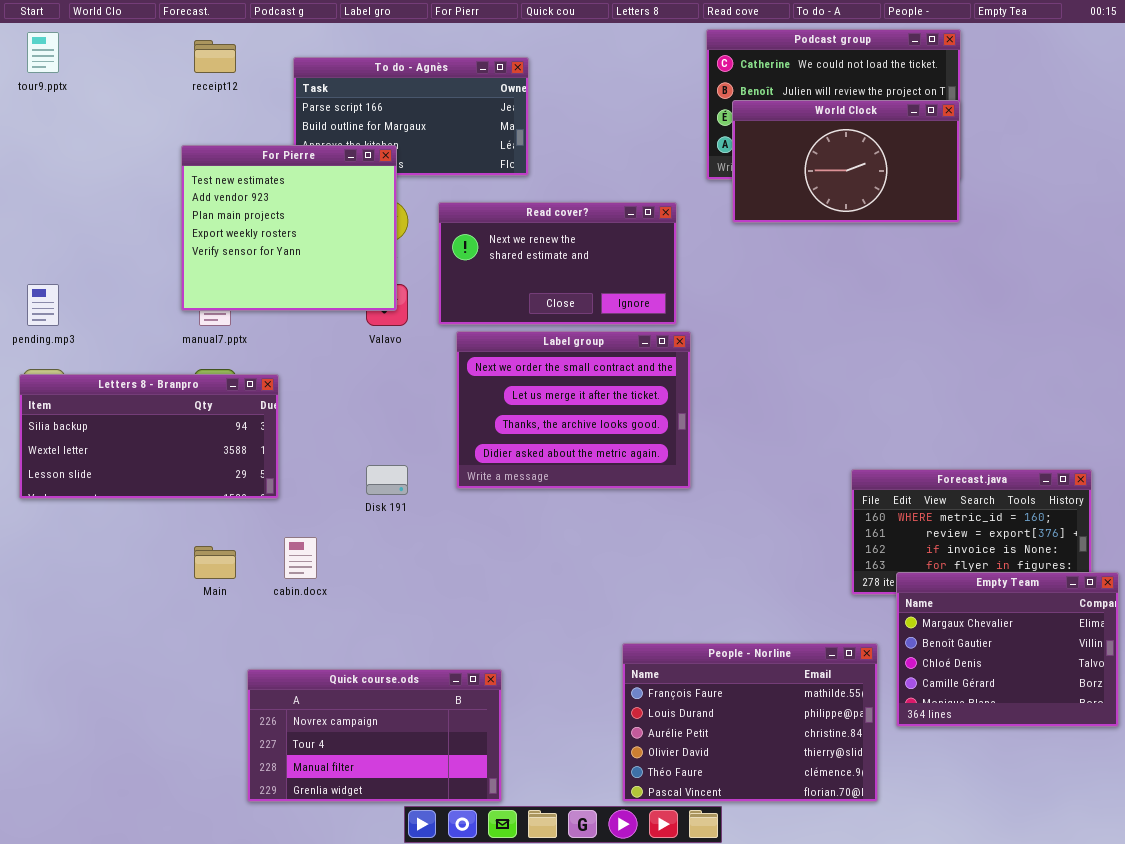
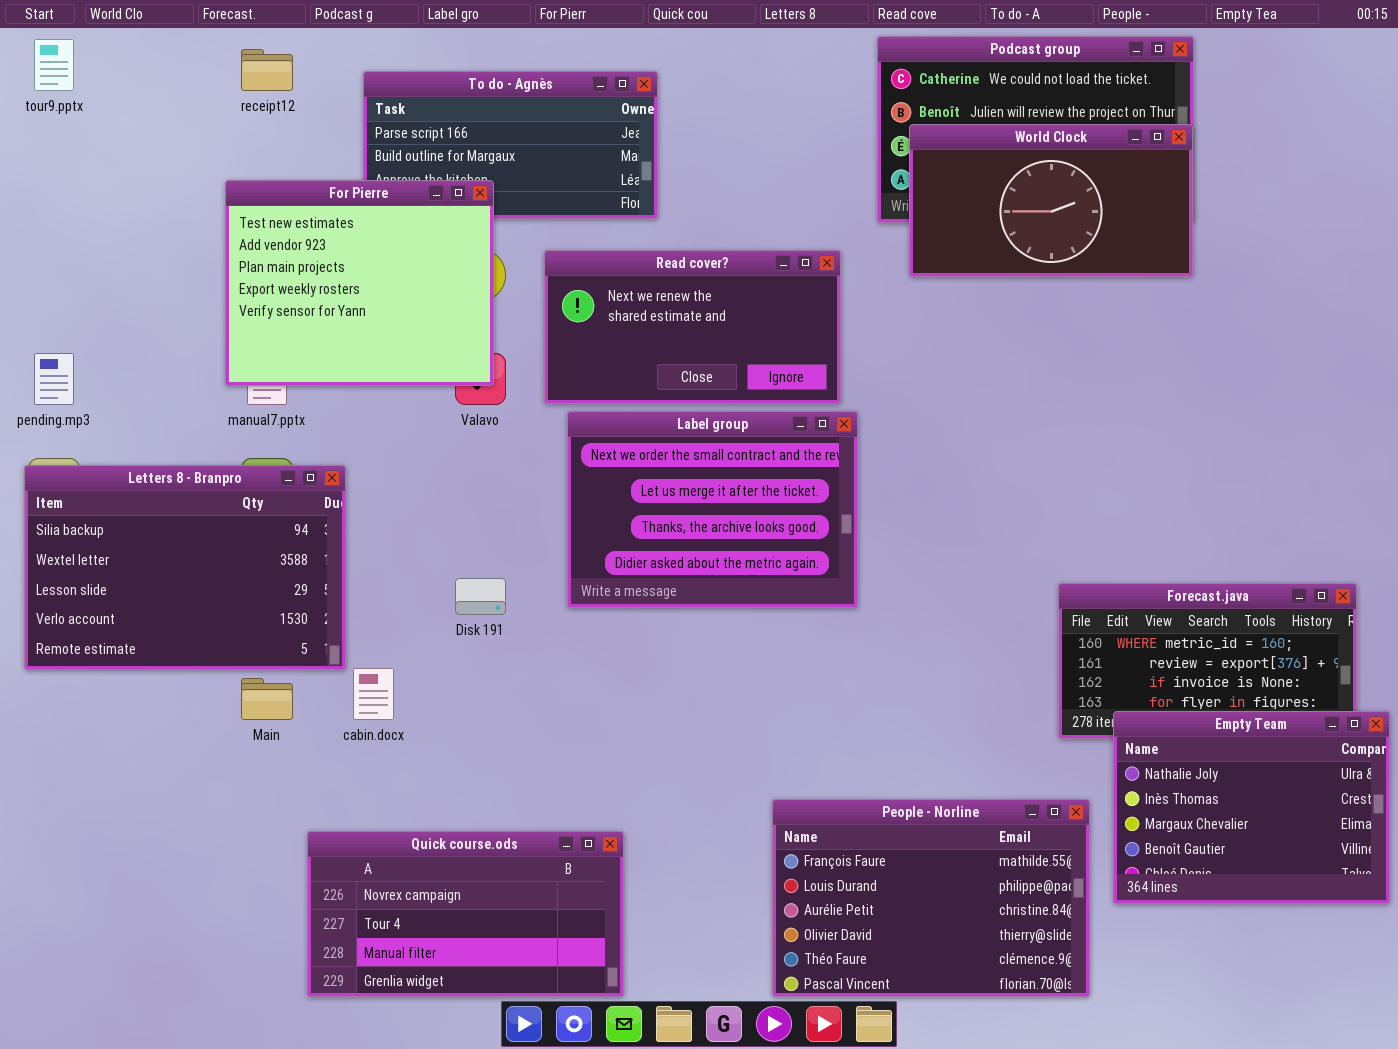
Letters 8 - Branpro: [19,374,279,499] -> [24,465,346,670], resized
Empty Team: [896,572,1119,727] -> [1113,711,1390,904], scrolled up 2 rows

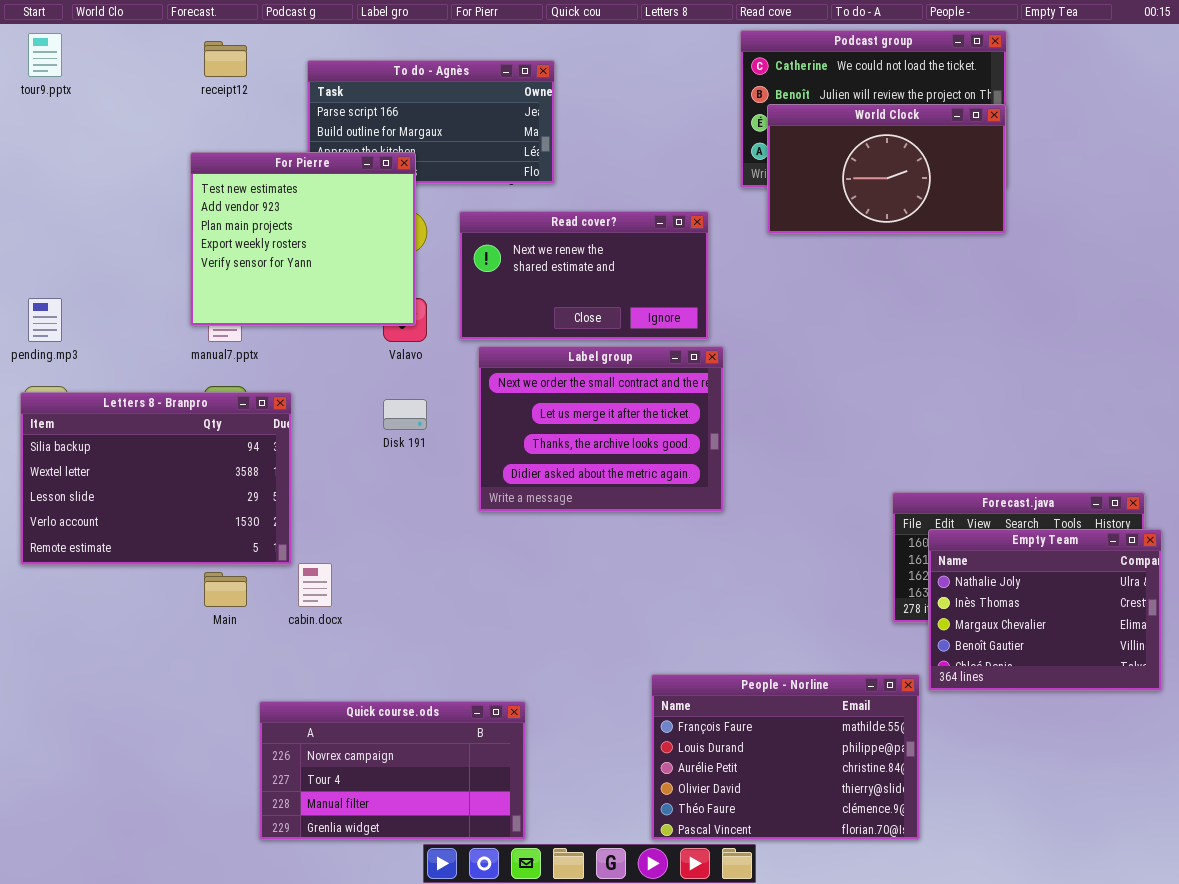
Disk 191: [455,578,506,615] -> [383,399,427,430], moved
Empty Team: [1113,711,1390,904] -> [928,529,1162,691], moved

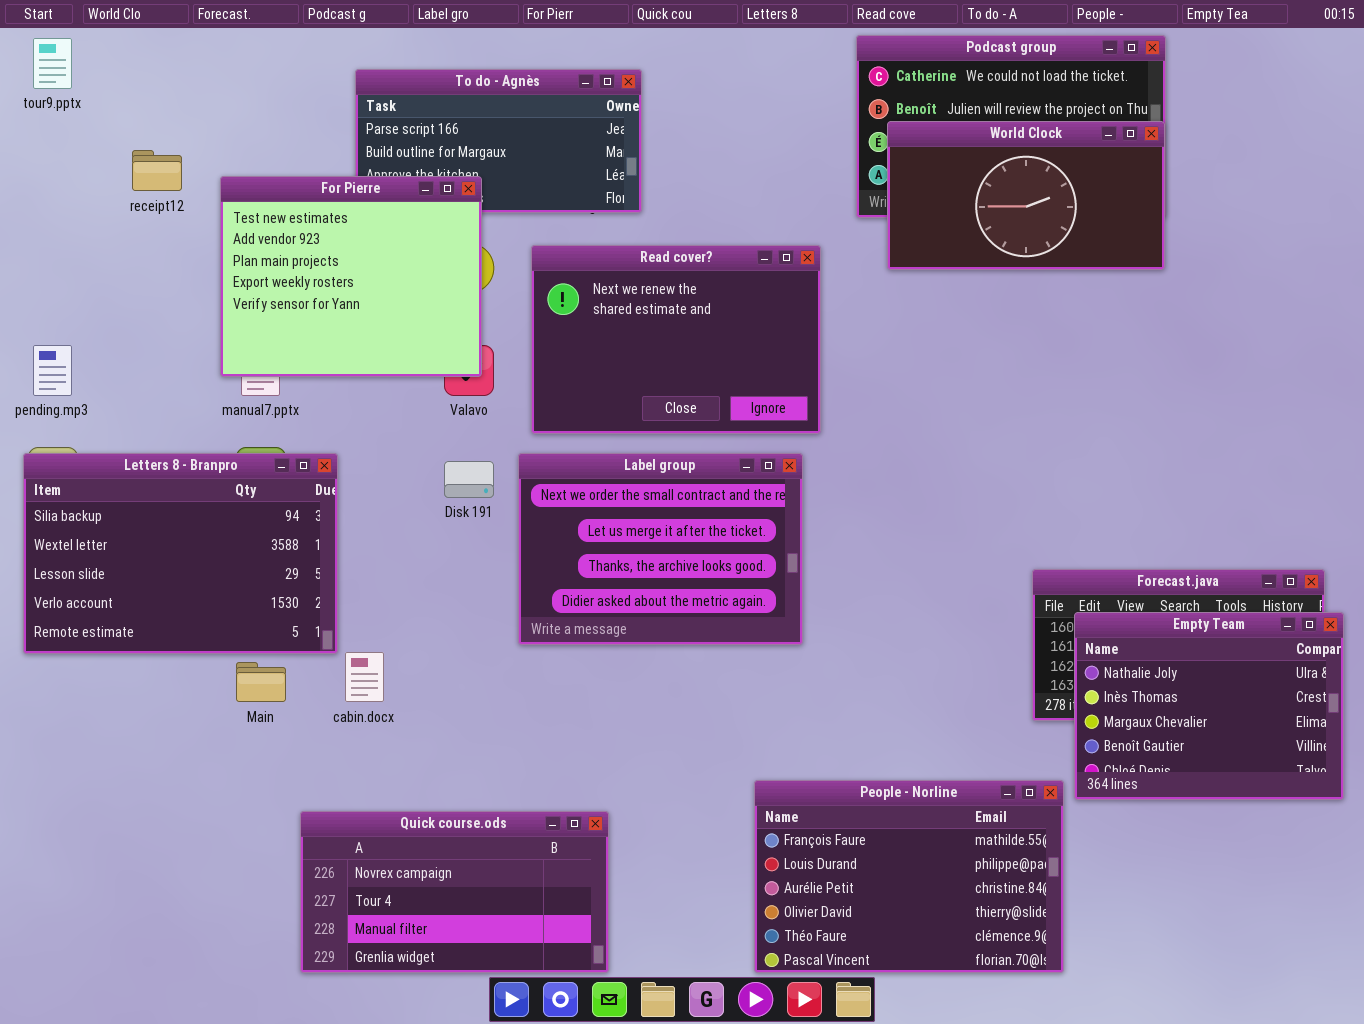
receipt12: [204,41,247,77] -> [132,150,182,191], moved
Read cover?: [459,211,709,340] -> [531,245,821,434], resized
Label group: [478,346,724,512] -> [518,453,803,645], moved

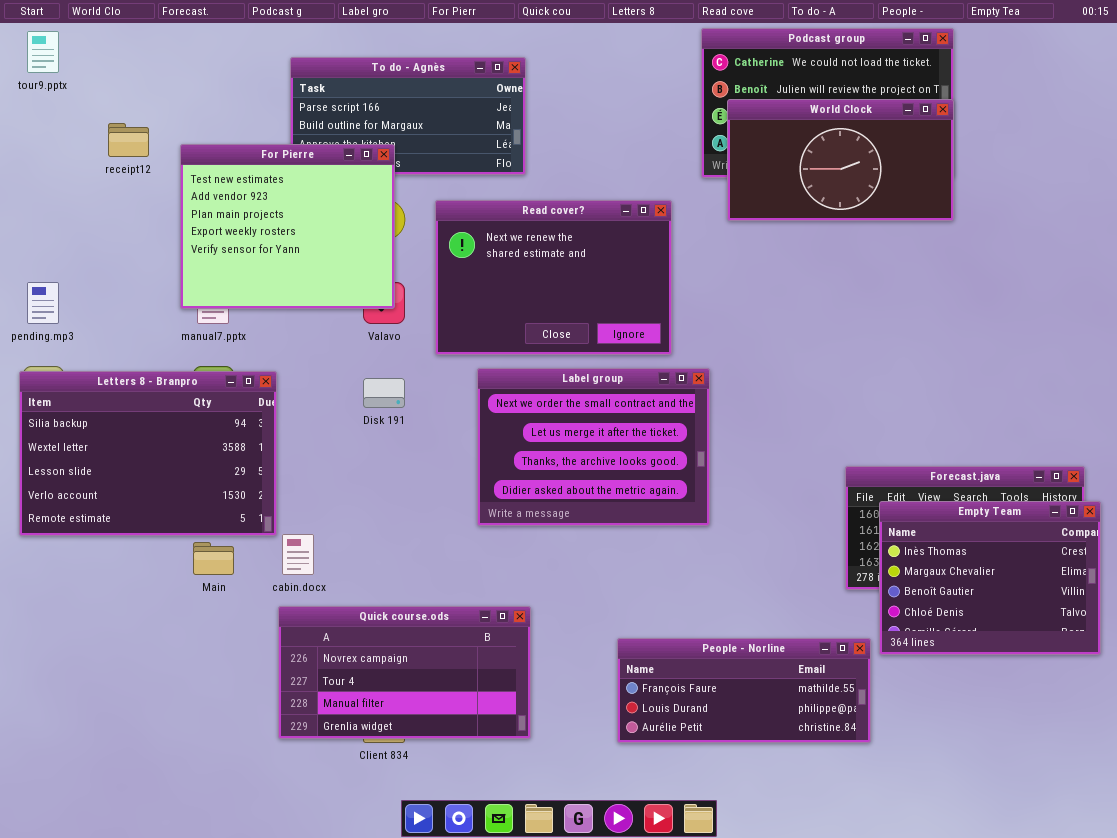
Label group: [518,453,803,645] -> [477,368,710,526], moved
Empty Team: [1074,612,1344,800] -> [879,501,1101,655], scrolled down 1 row
People - Norline: [754,780,1064,973] -> [617,638,871,743], resized
Quick course.ods: [300,811,609,973] -> [278,606,531,739], moved

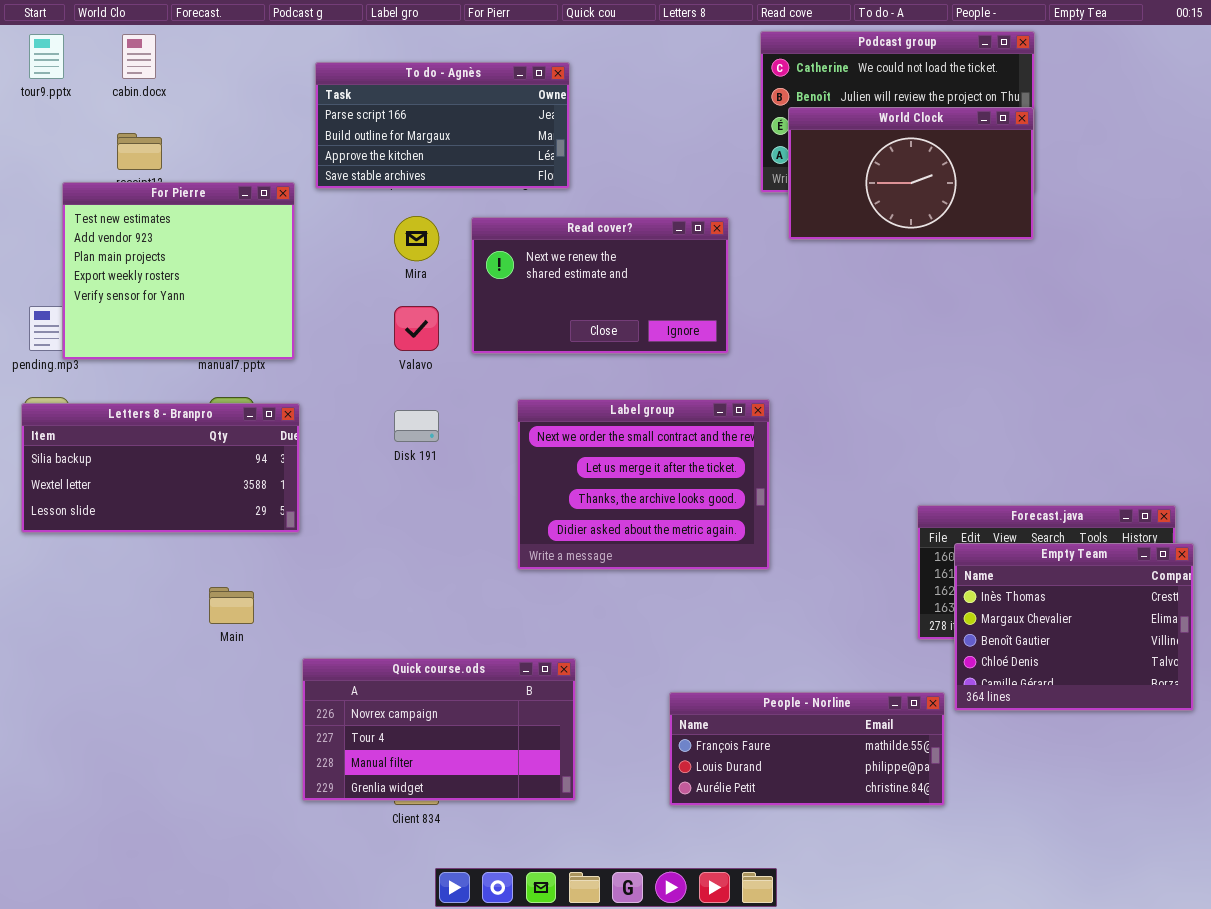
For Pierre: [180,144,395,309] -> [62,182,295,360], moved
Read cover?: [435,200,672,355] -> [471,217,729,354], resized
Letters 8 - Branpro: [19,371,277,536] -> [21,403,300,533], resized
cabin.docx: [282,534,314,575] -> [122,34,156,79], moved

